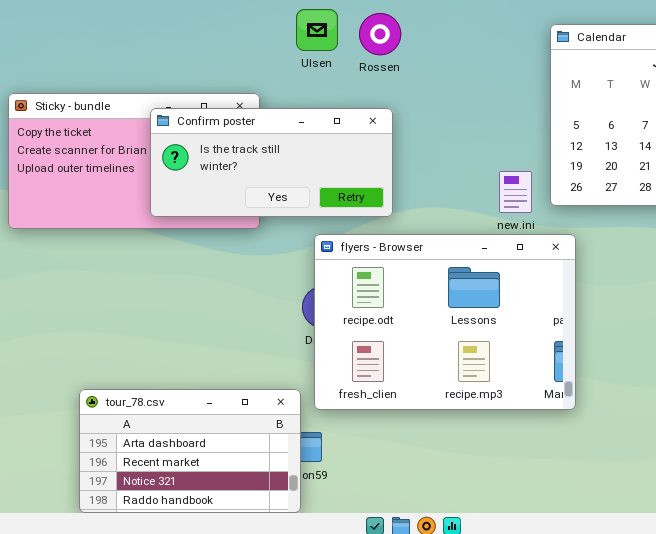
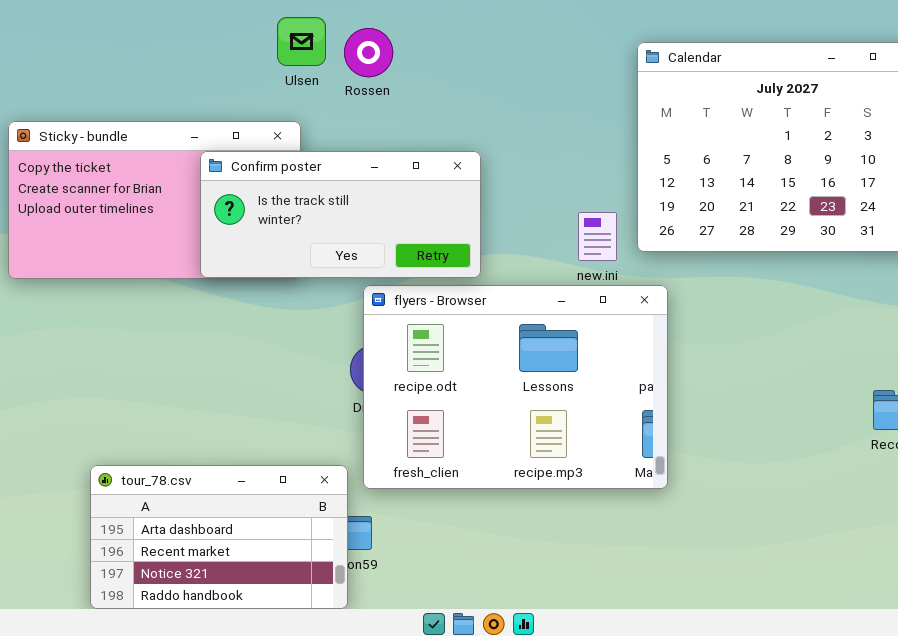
Ulsen: [296,9,338,51] -> [277,17,326,66], moved
Rossen: [359,13,401,55] -> [344,28,393,77], moved
Confirm poster: [150,108,393,217] -> [200,151,481,278], moved

